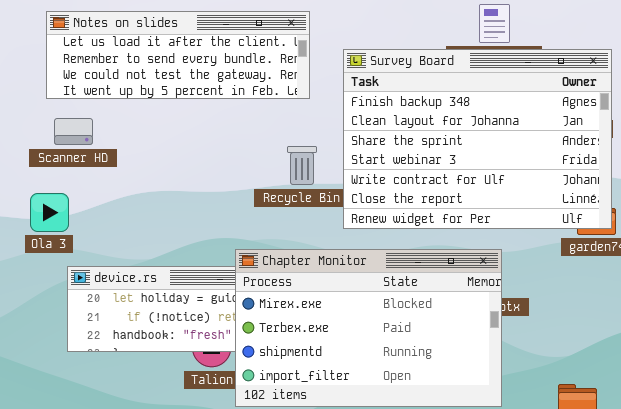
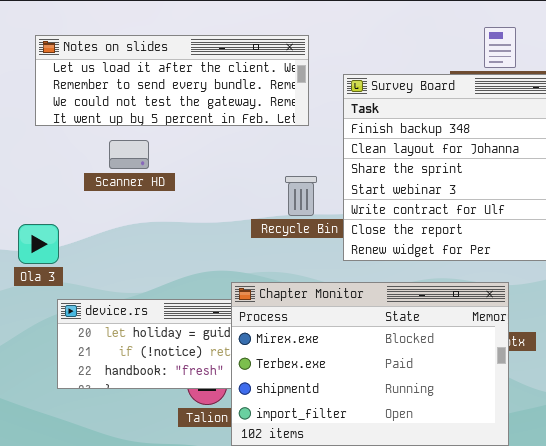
Scanner HD: [54,118,93,145] -> [109,140,149,169], moved

